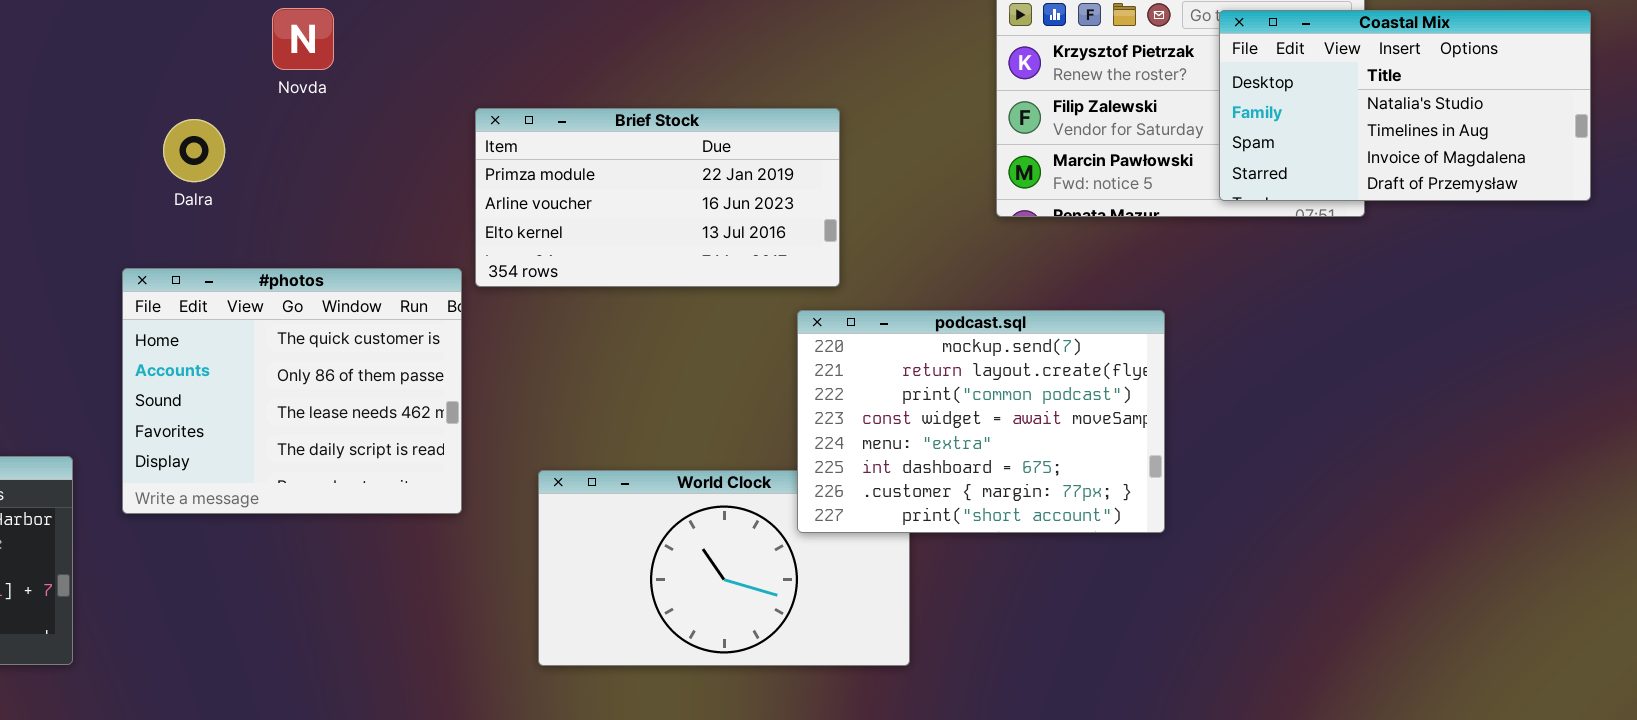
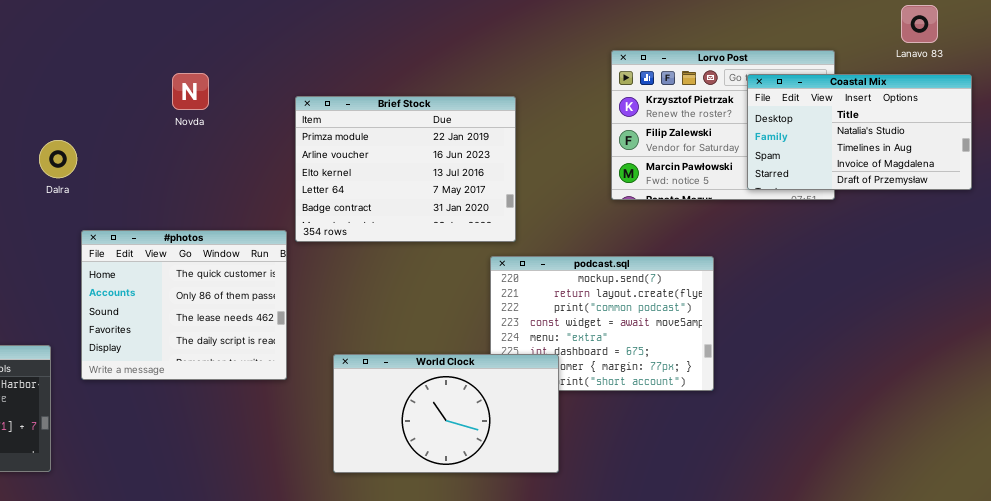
Brief Stock: [475,108,840,287] -> [295,96,516,242], resized
Dalra: [163,119,225,182] -> [39,140,77,178], moved
World Clock: [538,470,910,666] -> [333,354,559,473], raised

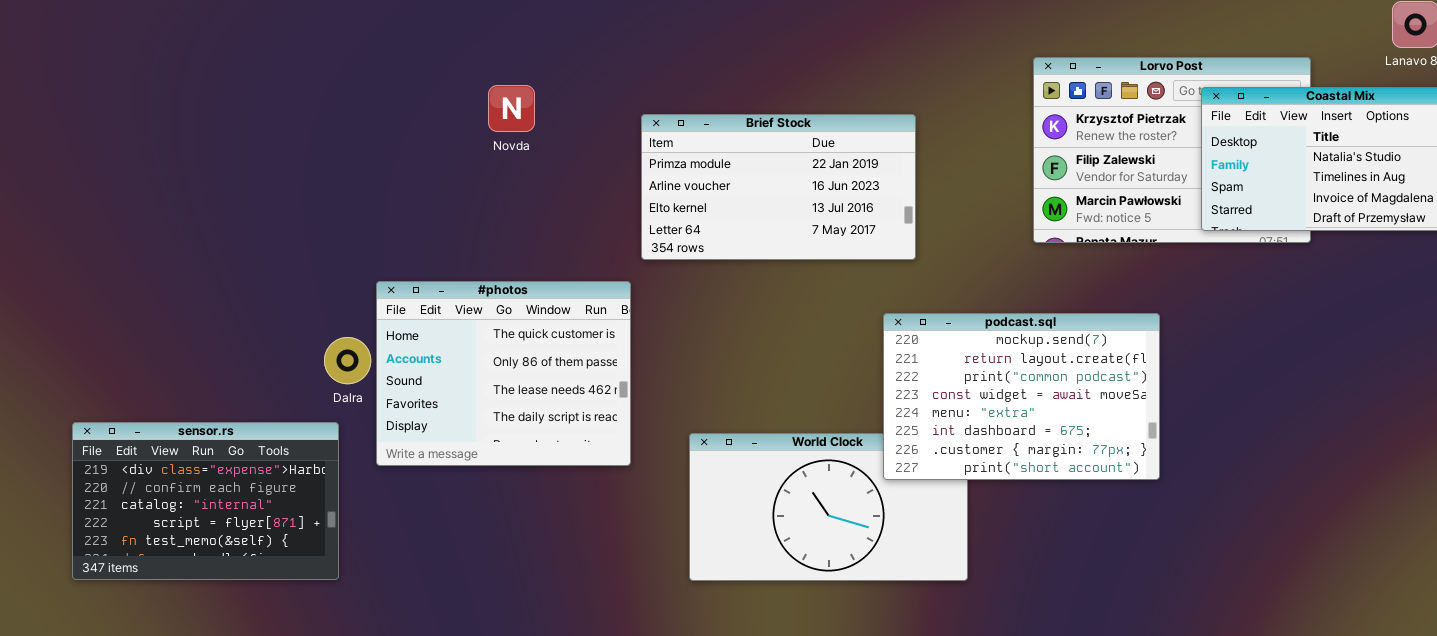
Brief Stock: [295,96,516,242] -> [641,114,916,260], resized
Dalra: [39,140,77,178] -> [324,337,371,384], moved
podcast.sql: [490,256,714,391] -> [883,313,1160,480], raised

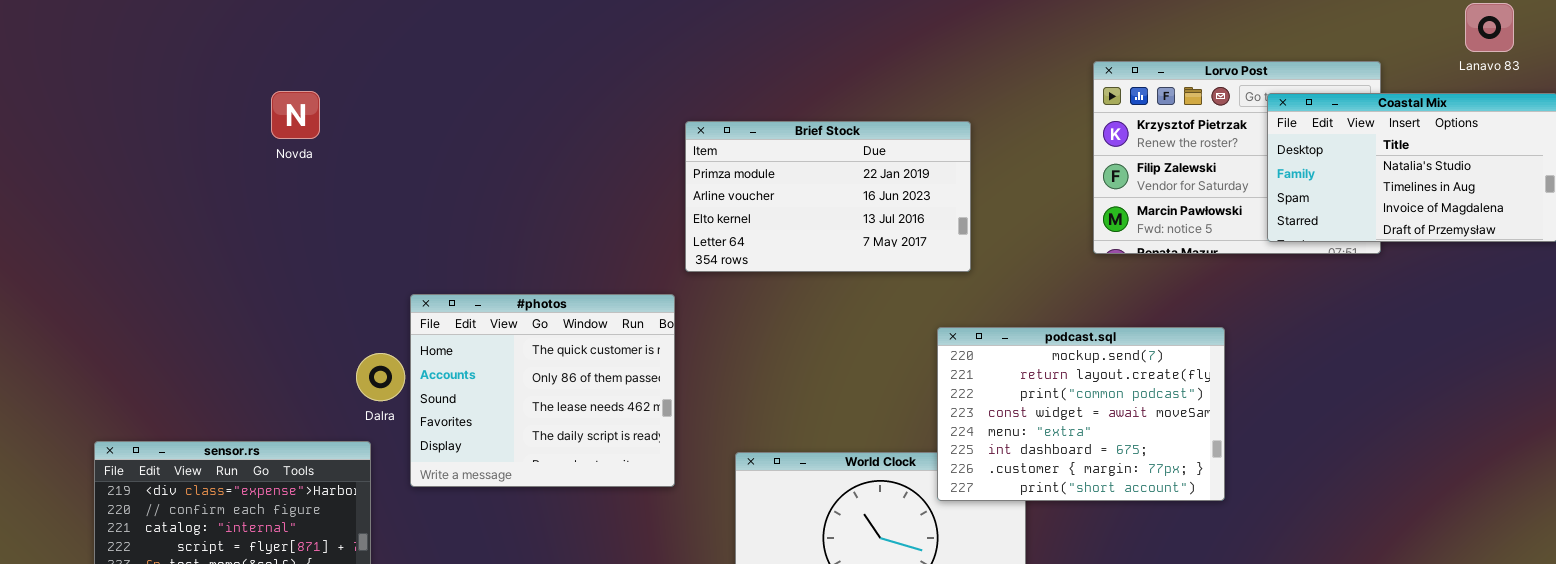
Novda: [488,85,535,132] -> [271,91,320,139], moved

